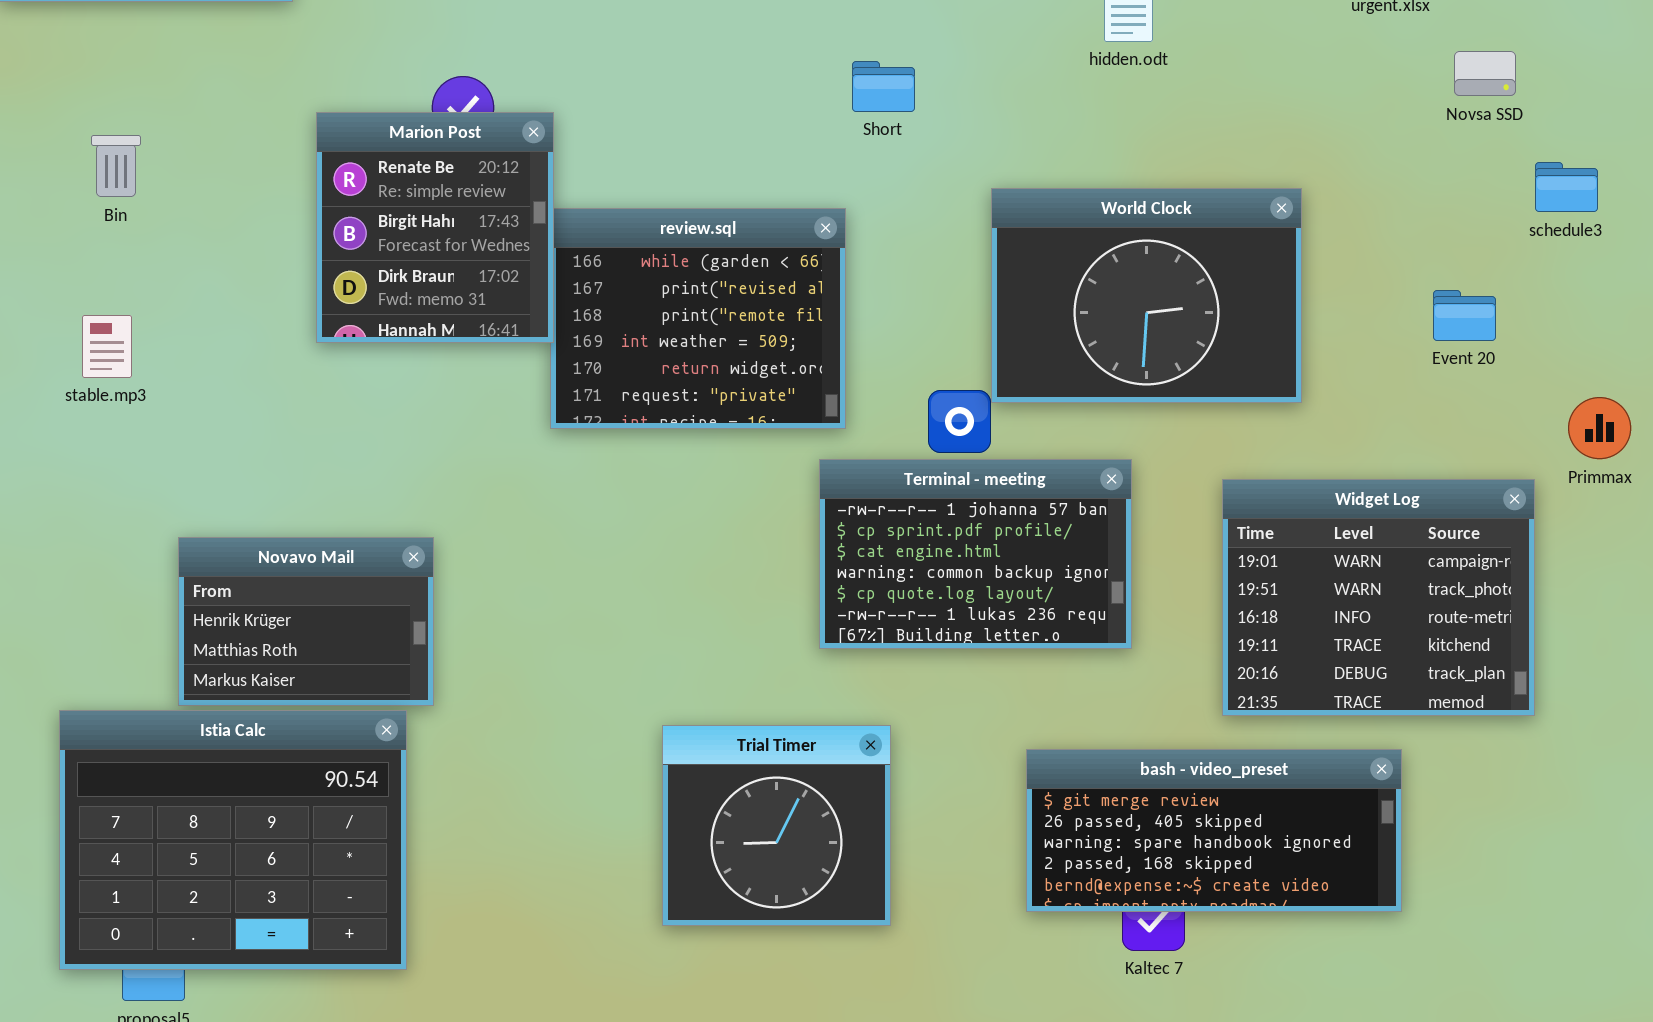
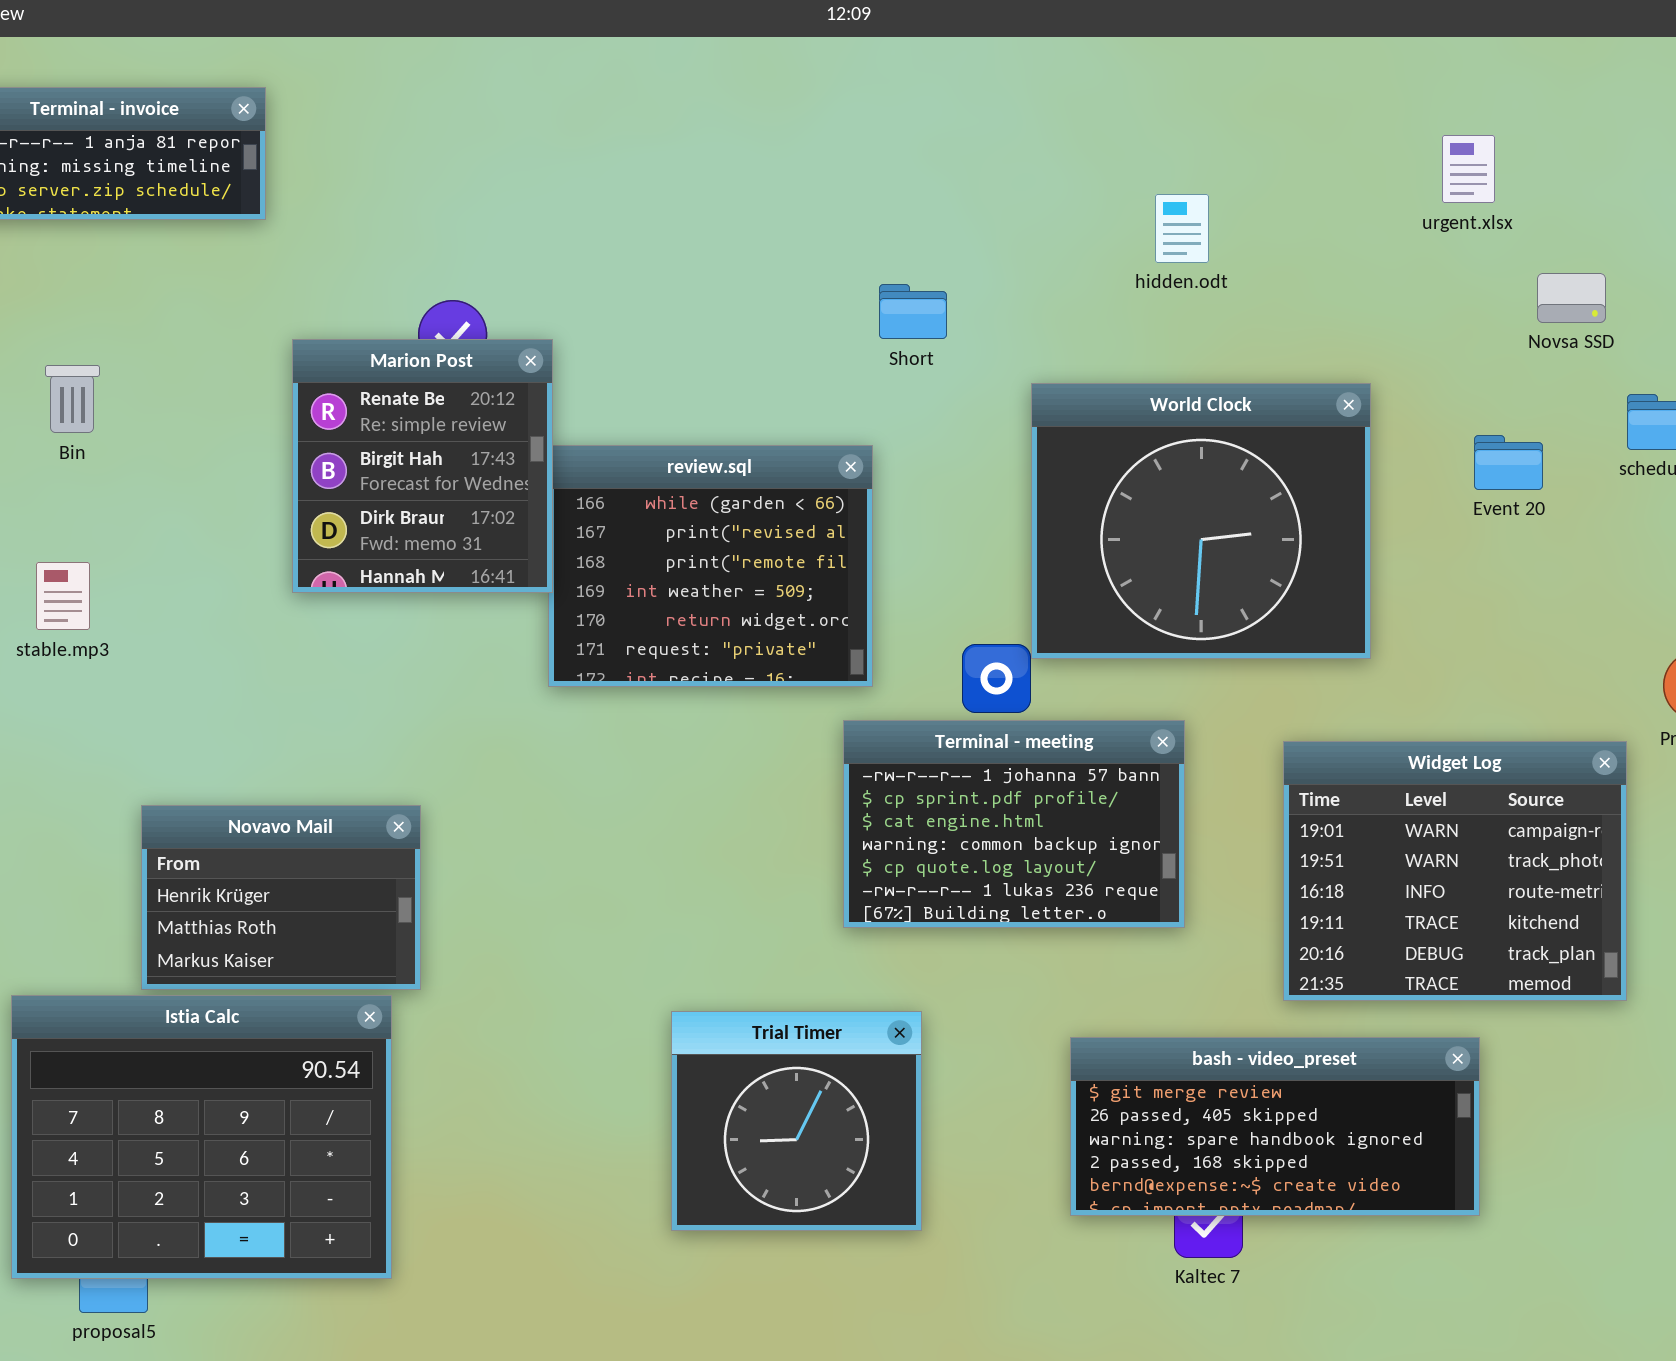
World Clock: [991,188,1302,403] -> [1031,383,1371,659], resized
Event 20: [1433,290,1496,341] -> [1474,435,1543,490], moved

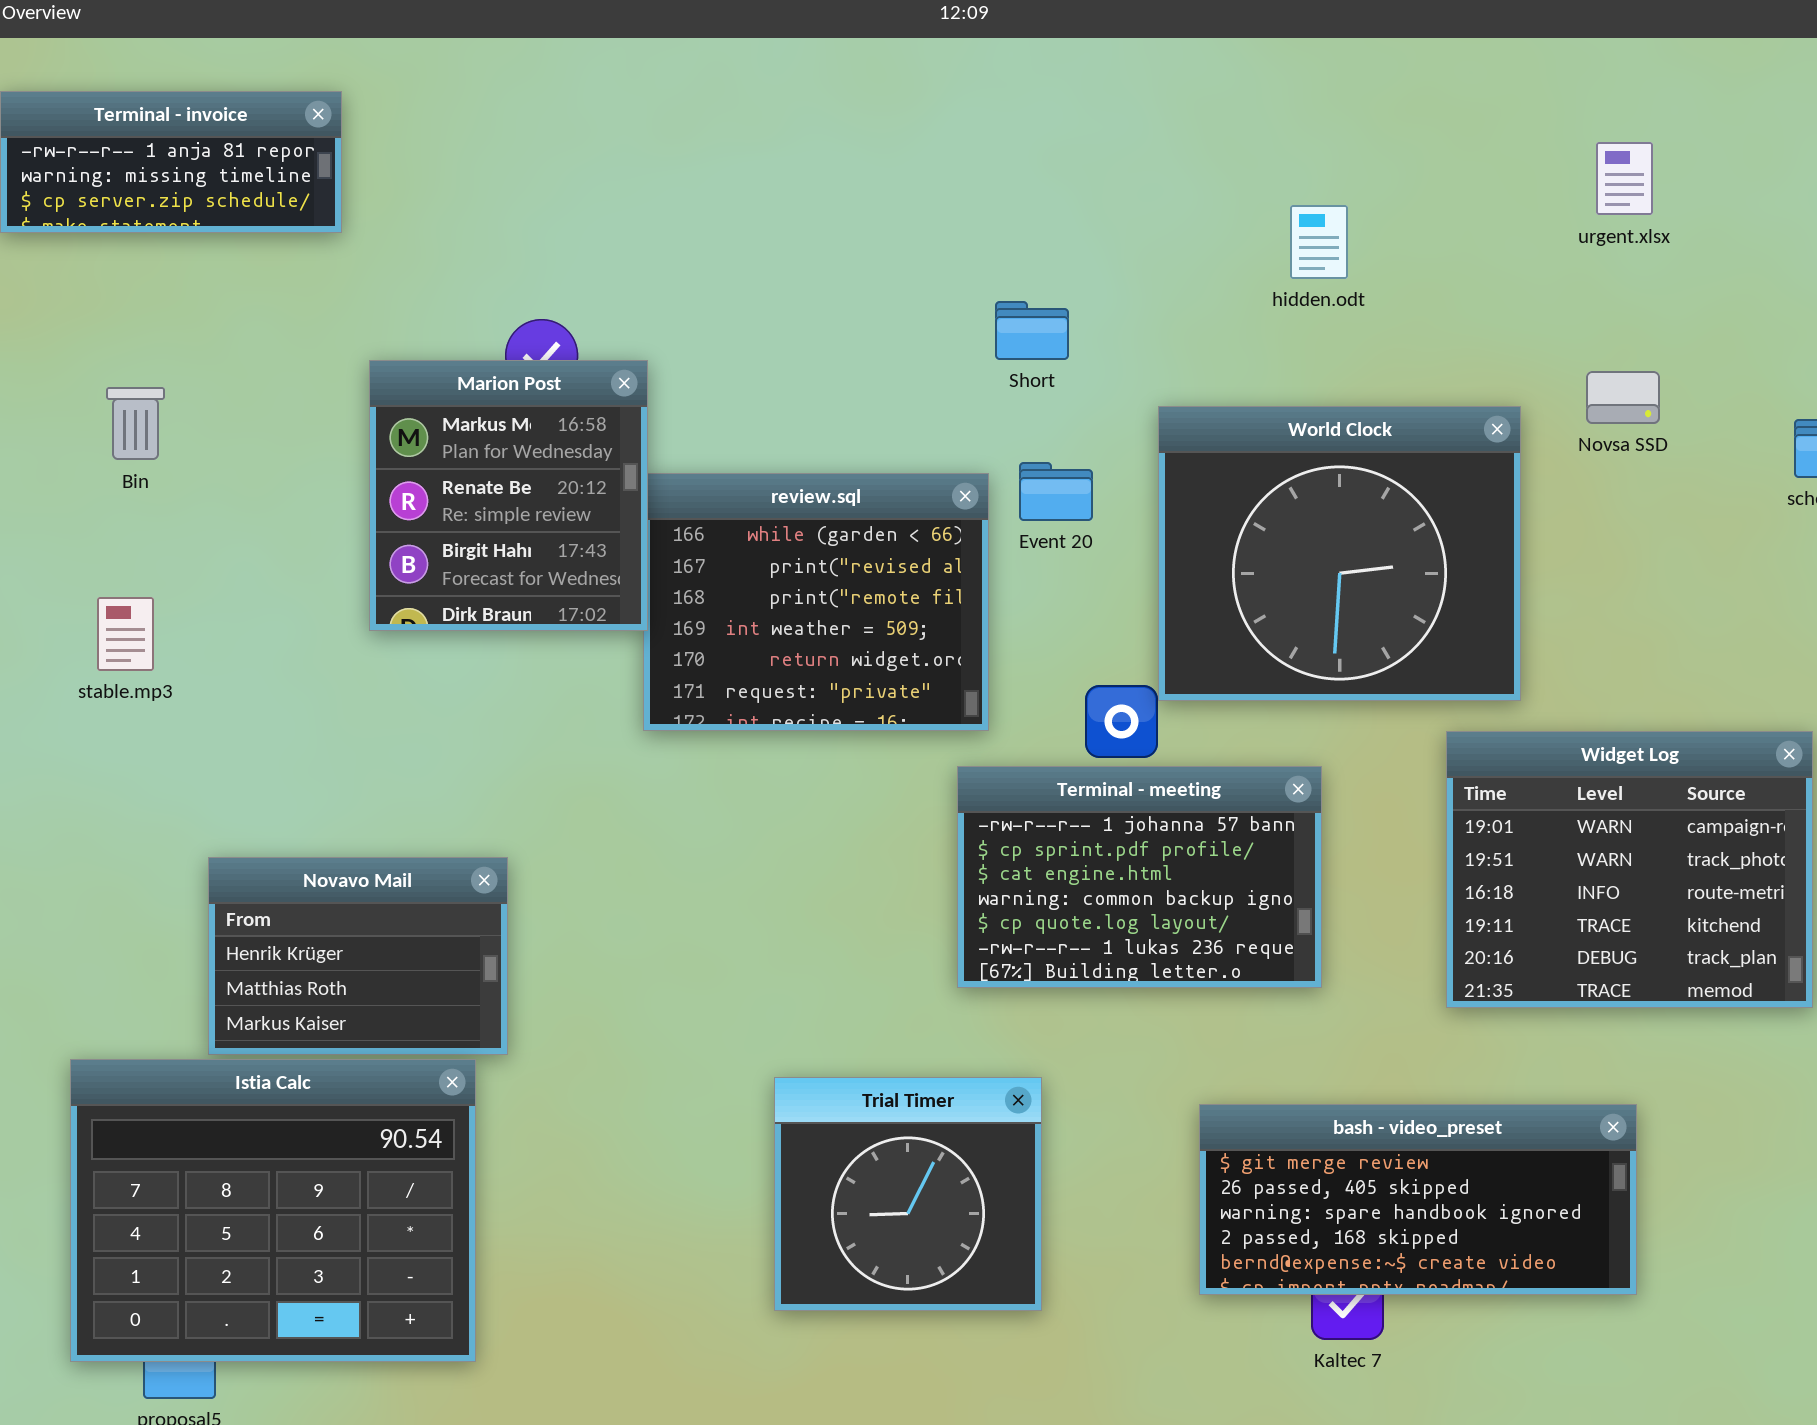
Novsa SSD: [1537,273,1606,323] -> [1586,371,1660,424], moved
Marion Post: [292,339,553,593] -> [369,360,648,631], scrolled up 1 row
Event 20: [1474,435,1543,490] -> [1019,462,1093,521], moved
Widget Log: [1283,741,1627,1001] -> [1446,731,1813,1008], moved

